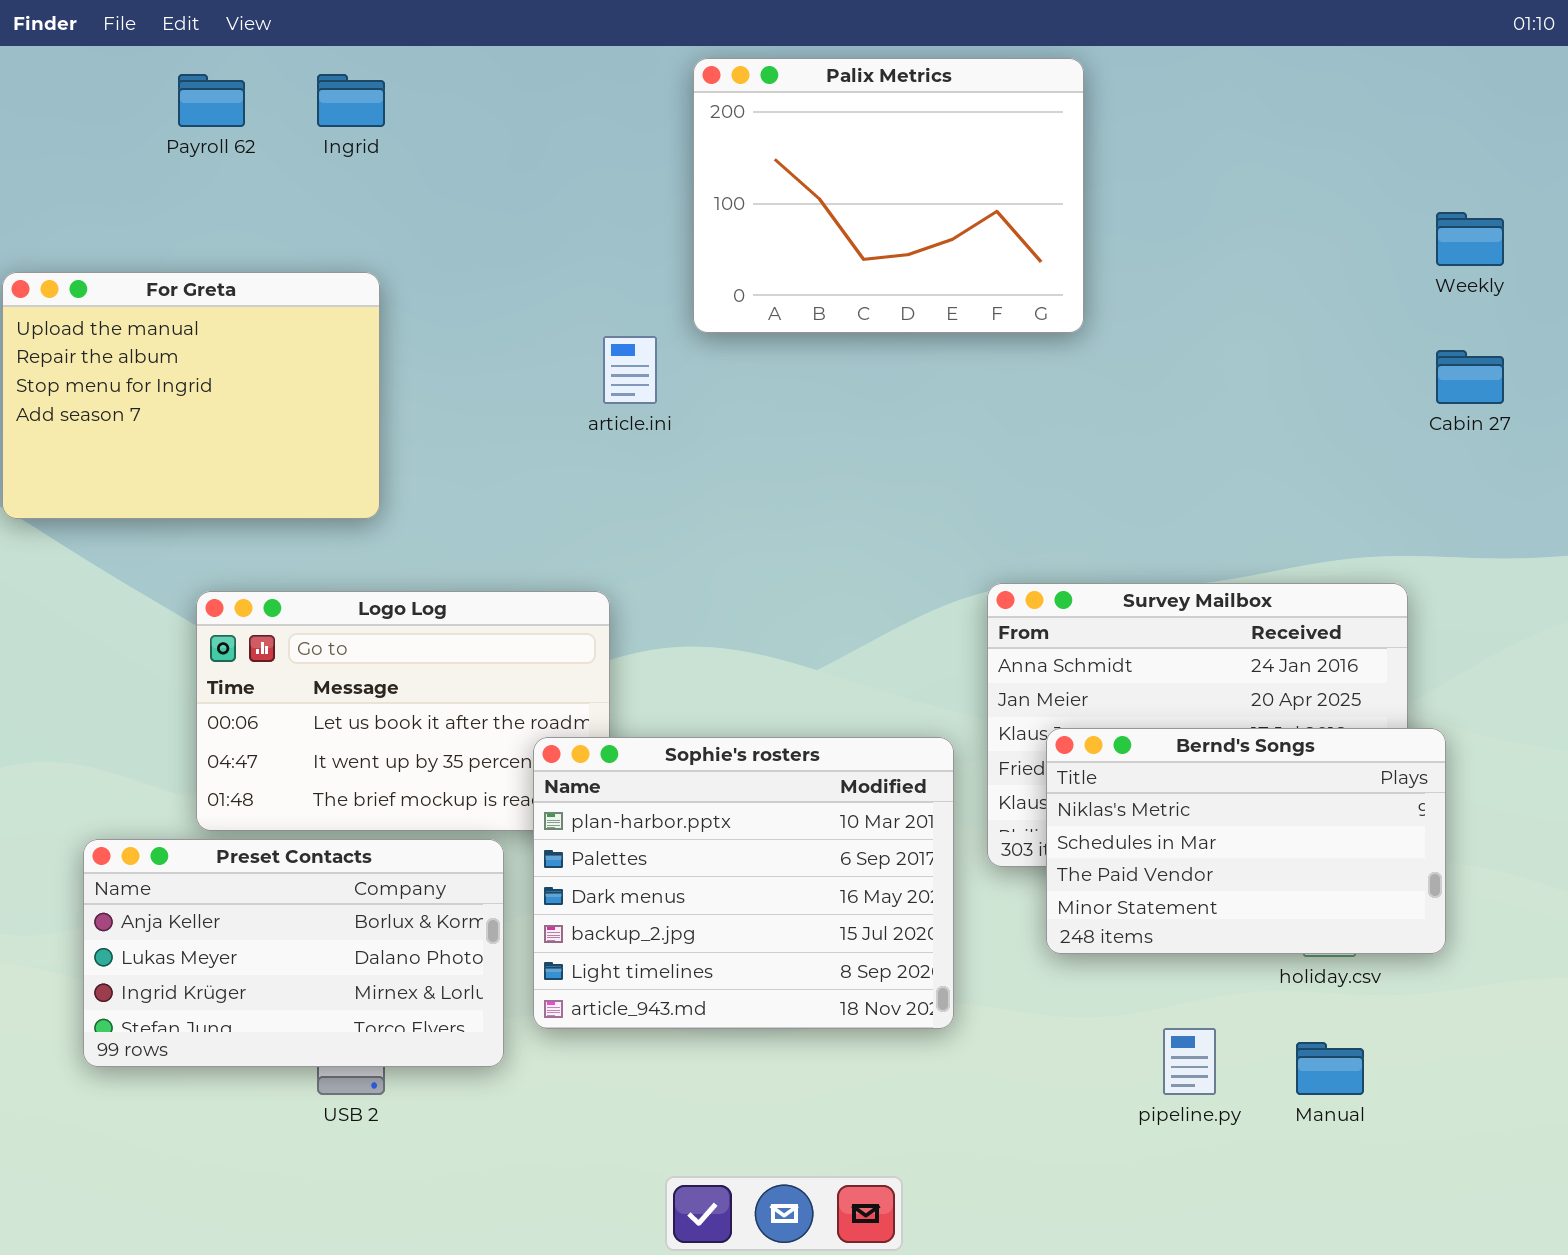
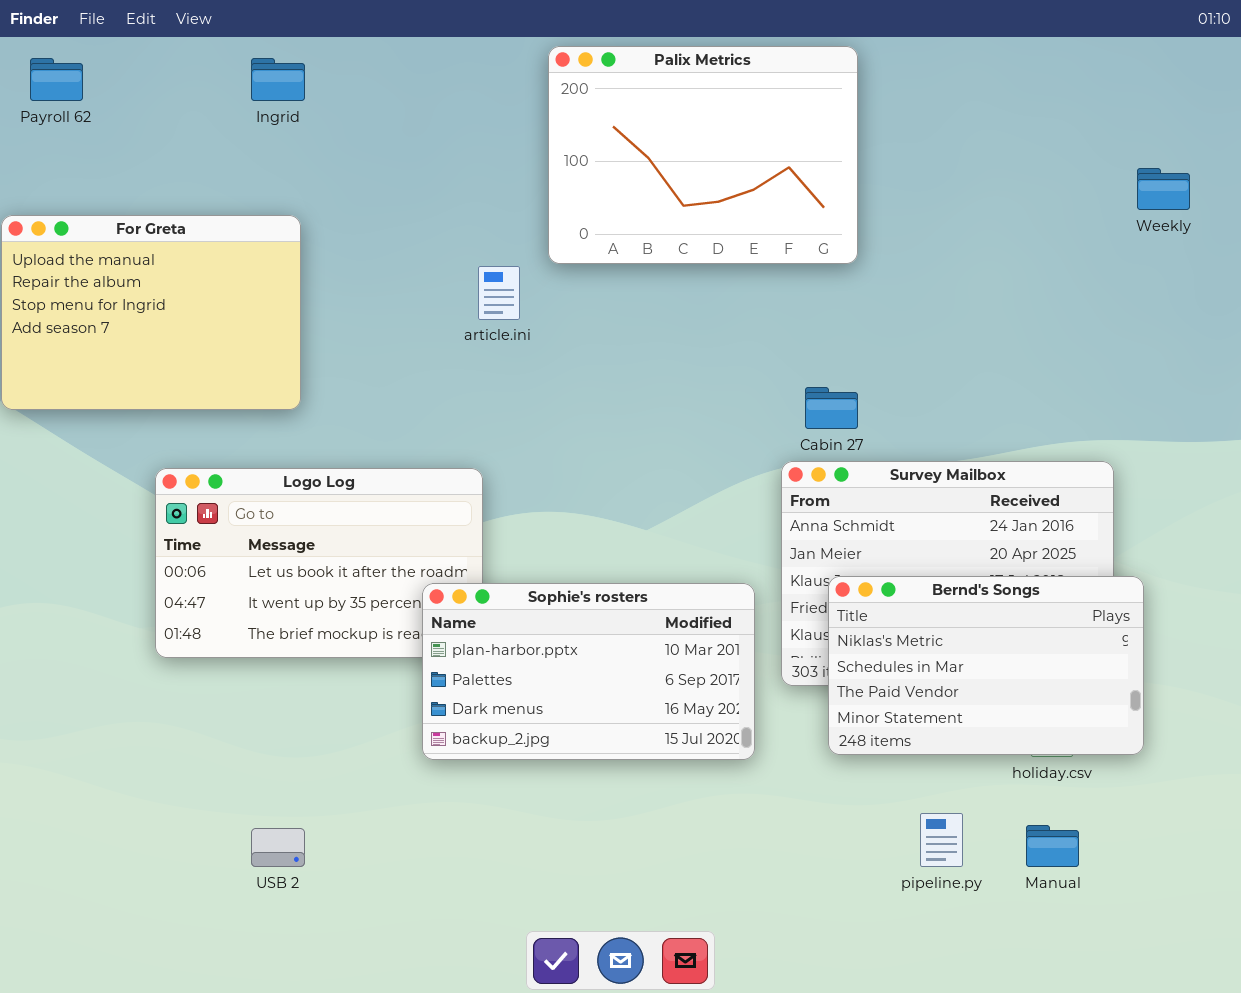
Payroll 62: [178,74,245,127] -> [30,58,83,101], moved
Cabin 27: [1436,350,1504,404] -> [805,387,858,429], moved
Sophie's rosters: [533,737,954,1029] -> [422,583,755,760], resized
Preset Contacts: [83,839,504,1067] -> none, closed

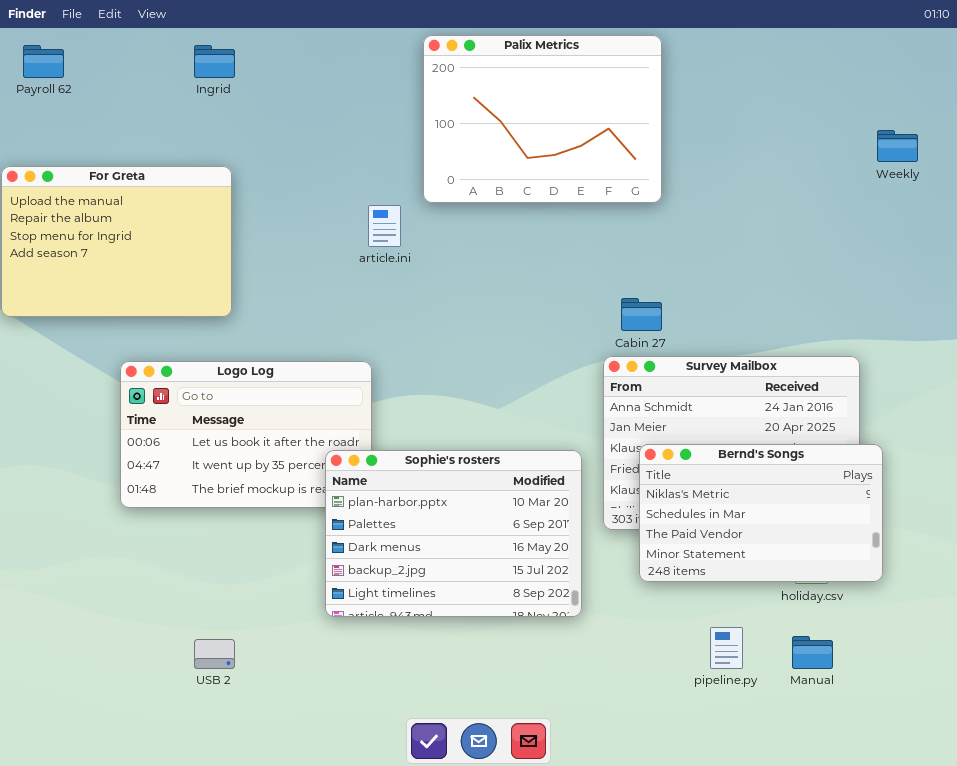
Sophie's rosters: [422,583,755,760] -> [325,450,582,617], resized

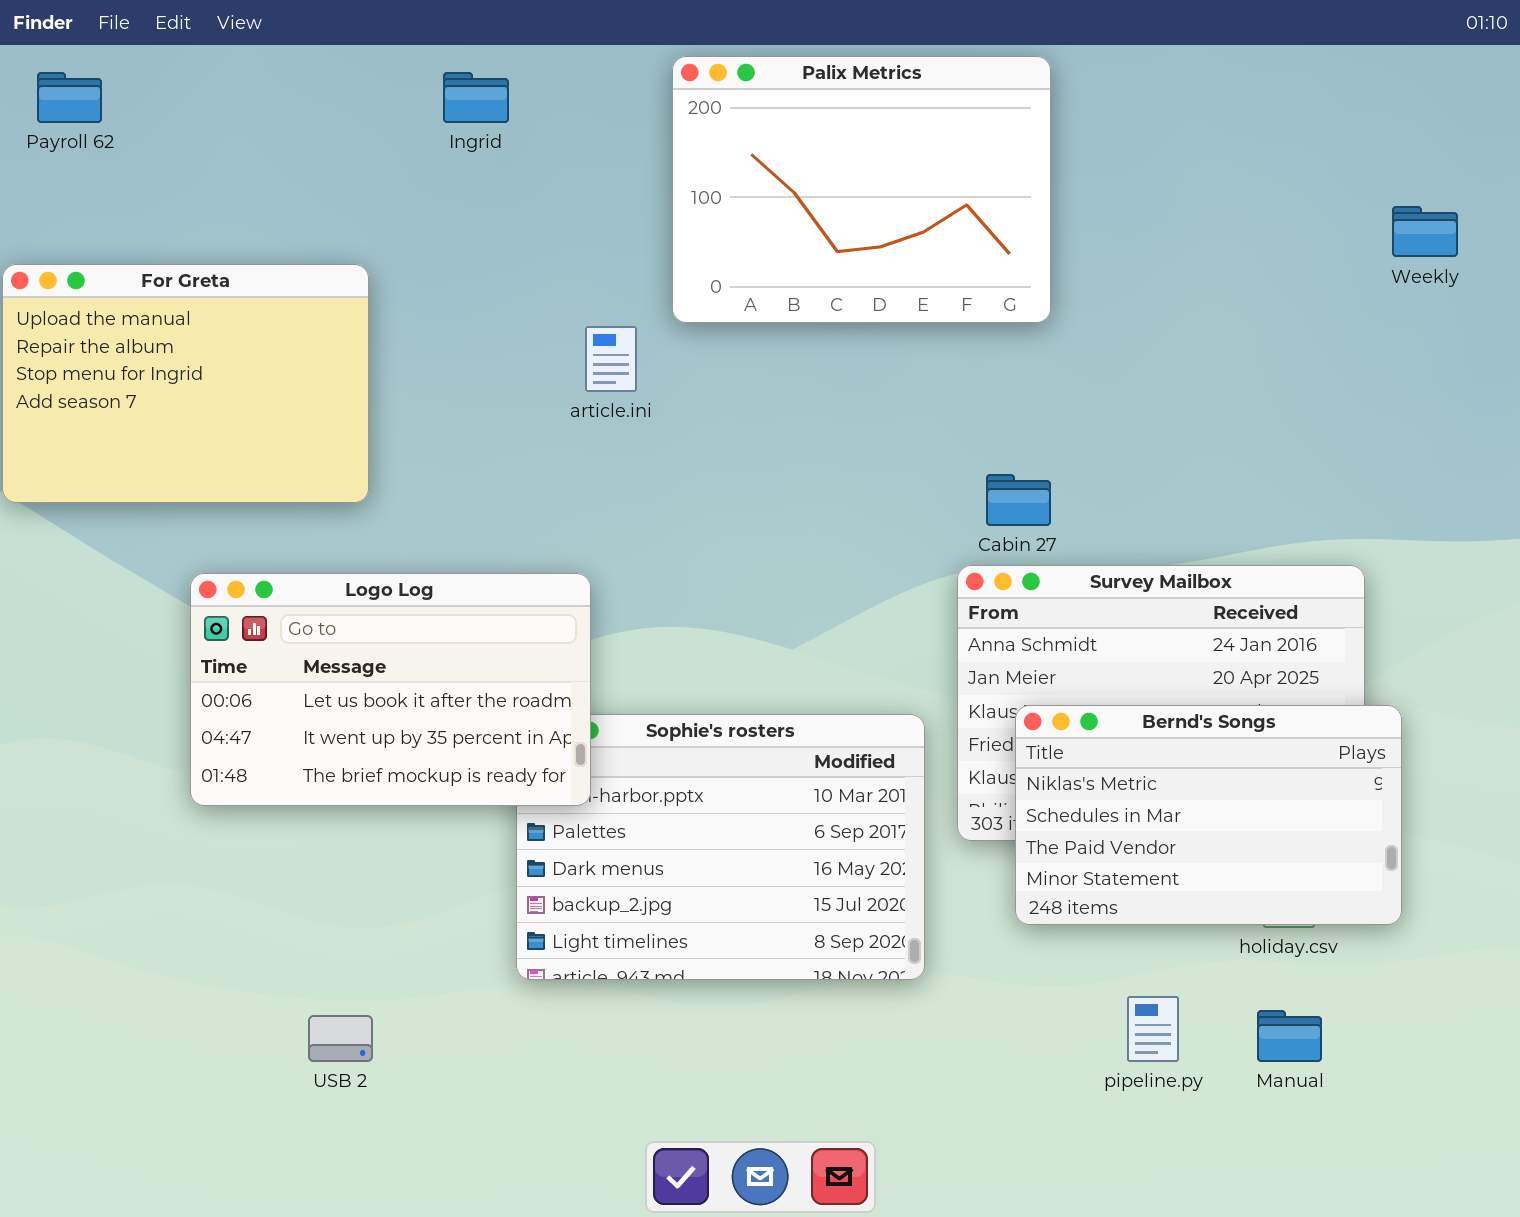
Ingrid: [194,45,235,78] -> [443,72,509,123], moved
Logo Log: [120,361,372,508] -> [190,573,591,806], raised

